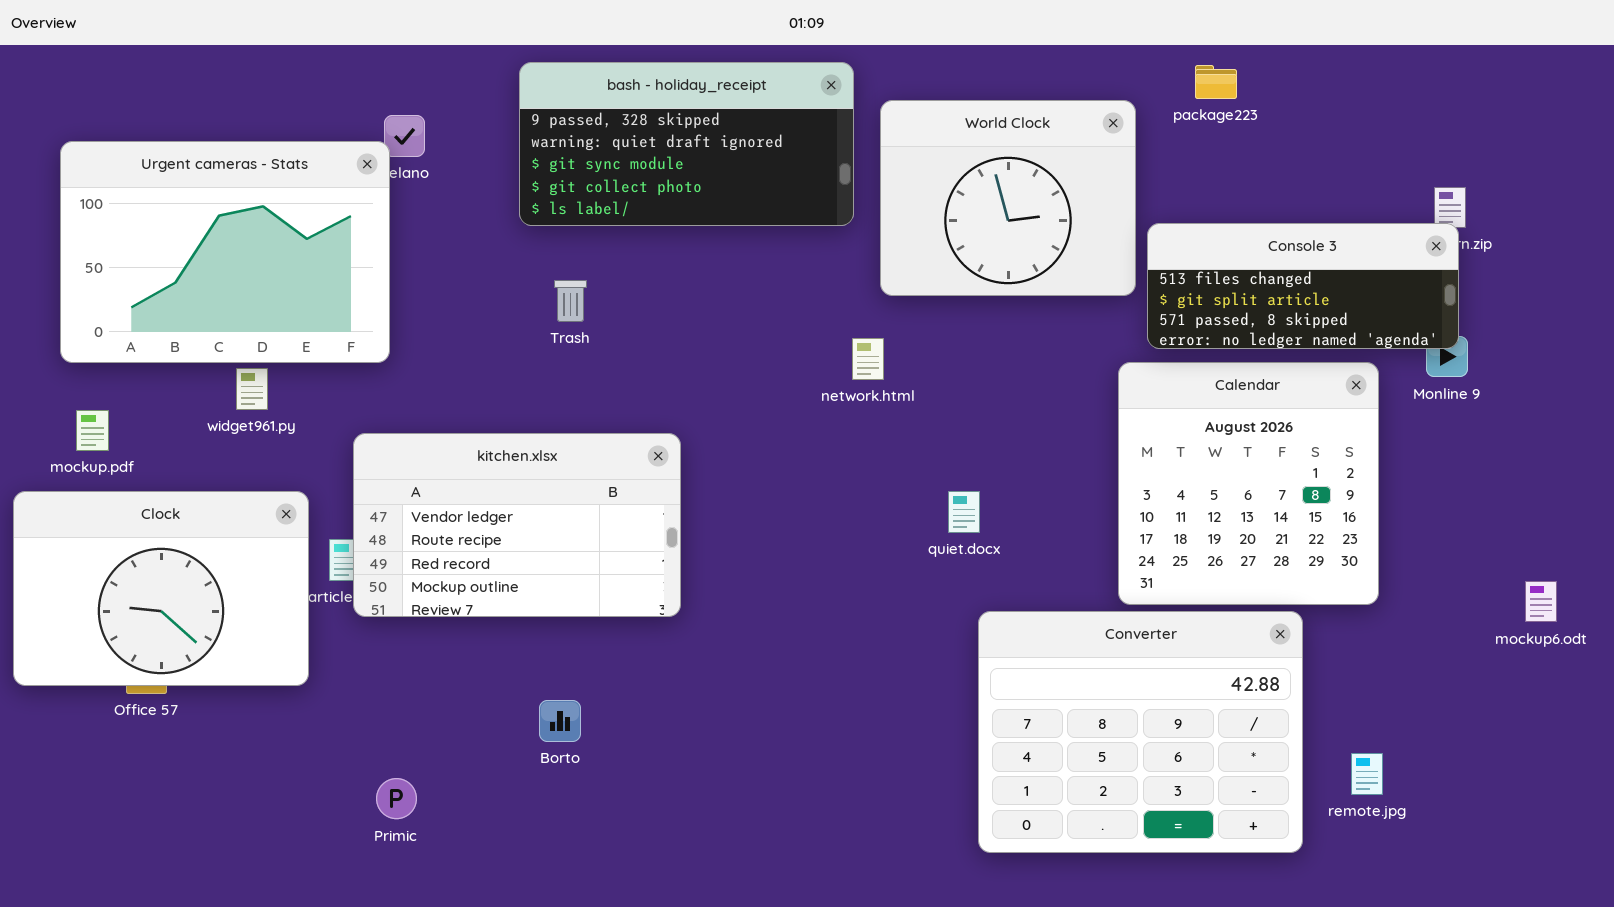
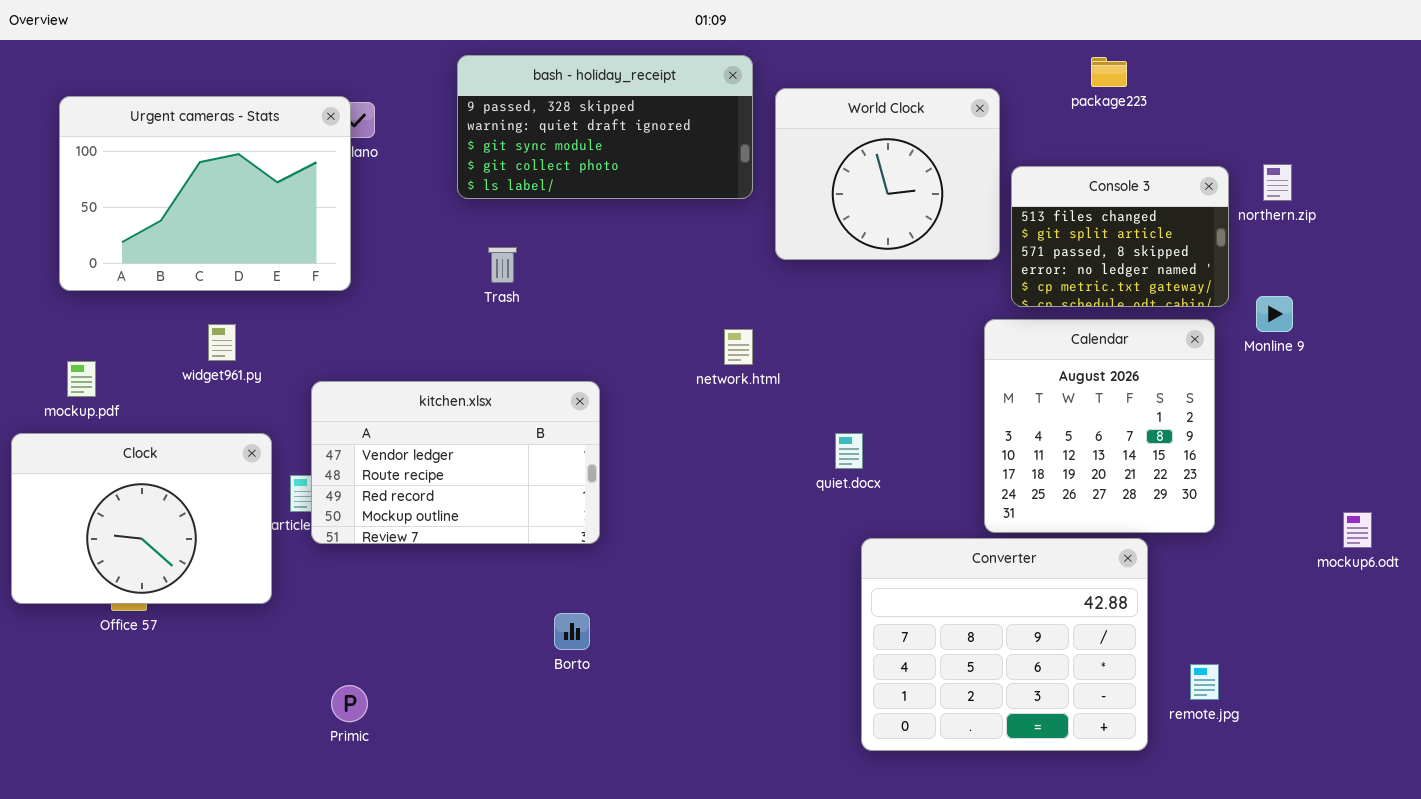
package223: [1195,65,1237,99] -> [1091,57,1127,87], moved
Urgent cameras - Stats: [60,141,390,363] -> [59,96,351,291], moved
Console 3: [1147,223,1459,349] -> [1011,166,1229,307], resized
network.html: [852,338,884,380] -> [724,329,753,365], moved
Borto: [539,700,581,742] -> [554,613,590,650], moved

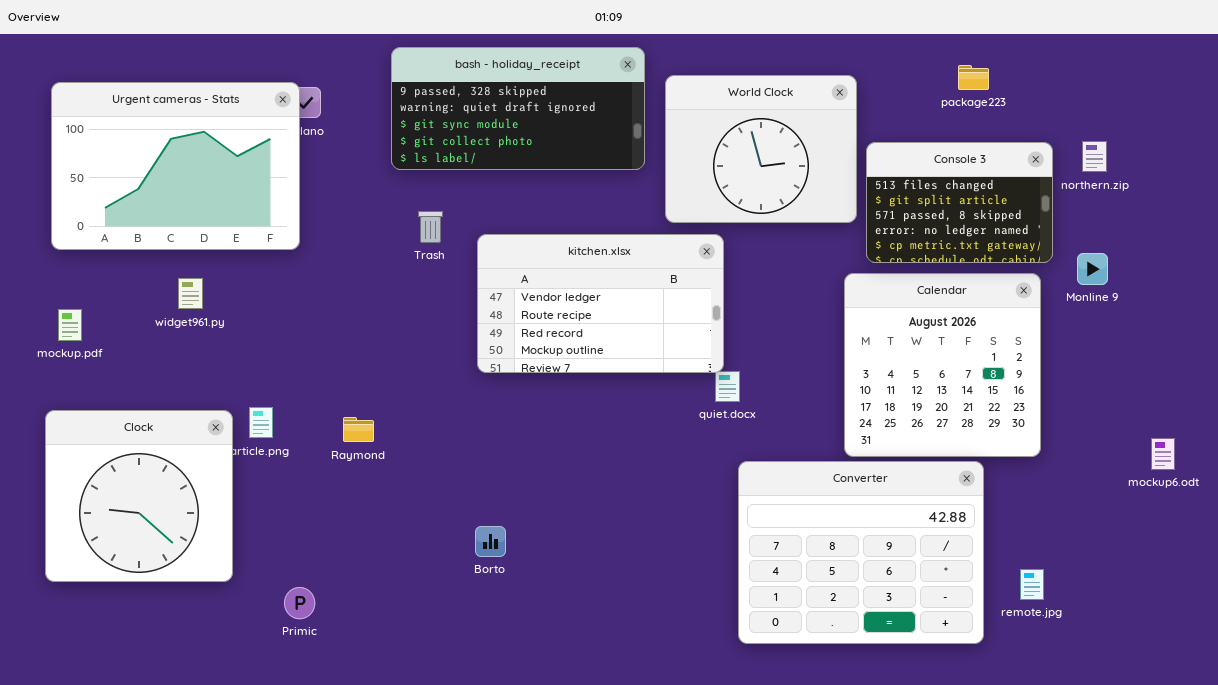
package223: [1091,57,1127,87] -> [958,65,989,90], moved
kitchen.xlsx: [311,381,600,544] -> [477,234,724,373], moved
Clock: [11,433,272,604] -> [45,410,233,582], moved, resized

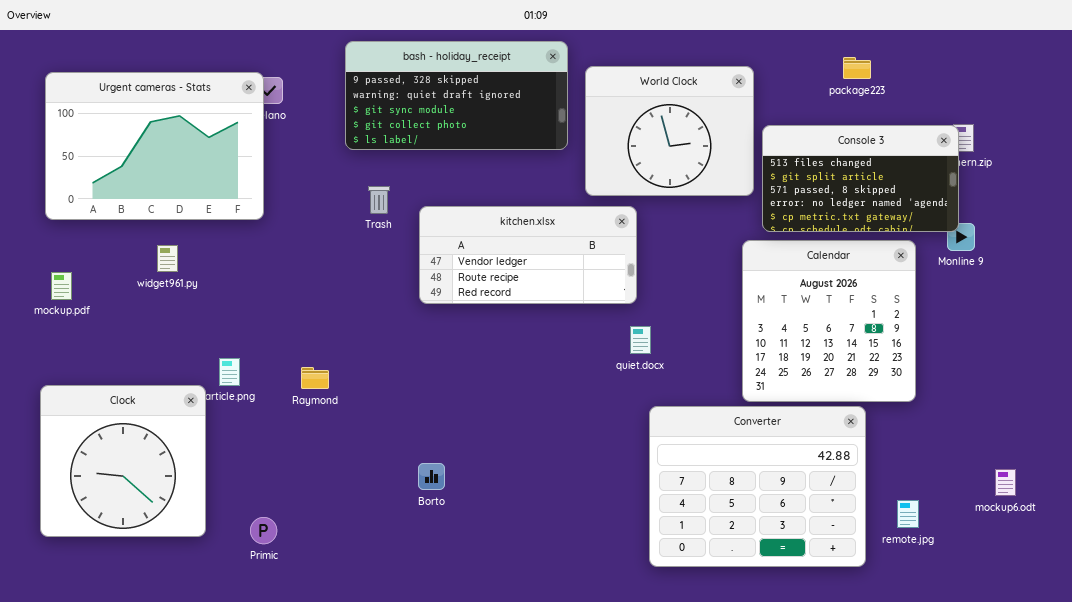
Console 3: [866,142,1053,263] -> [762,125,959,232], resized
kitchen.xlsx: [477,234,724,373] -> [419,206,637,304], resized
Clock: [45,410,233,582] -> [40,385,206,537], moved
mockup6.odt: [1151,438,1175,470] -> [995,469,1016,496], moved

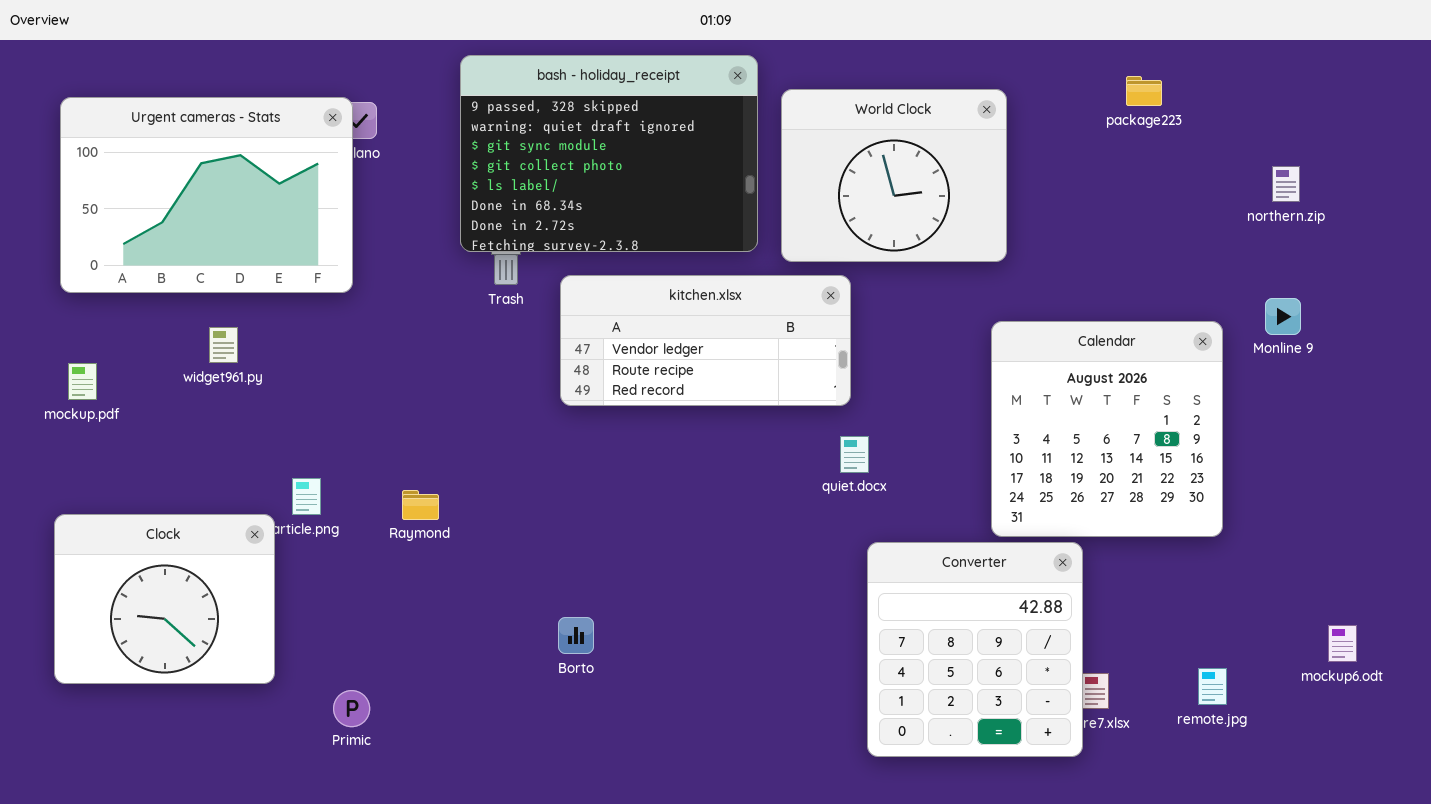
bash - holiday_receipt: [345,41,568,150] -> [460,55,758,252], resized
Console 3: [762,125,959,232] -> none, closed
Clock: [40,385,206,537] -> [54,514,275,684], resized
Converter: [649,406,866,567] -> [867,542,1083,757], resized

